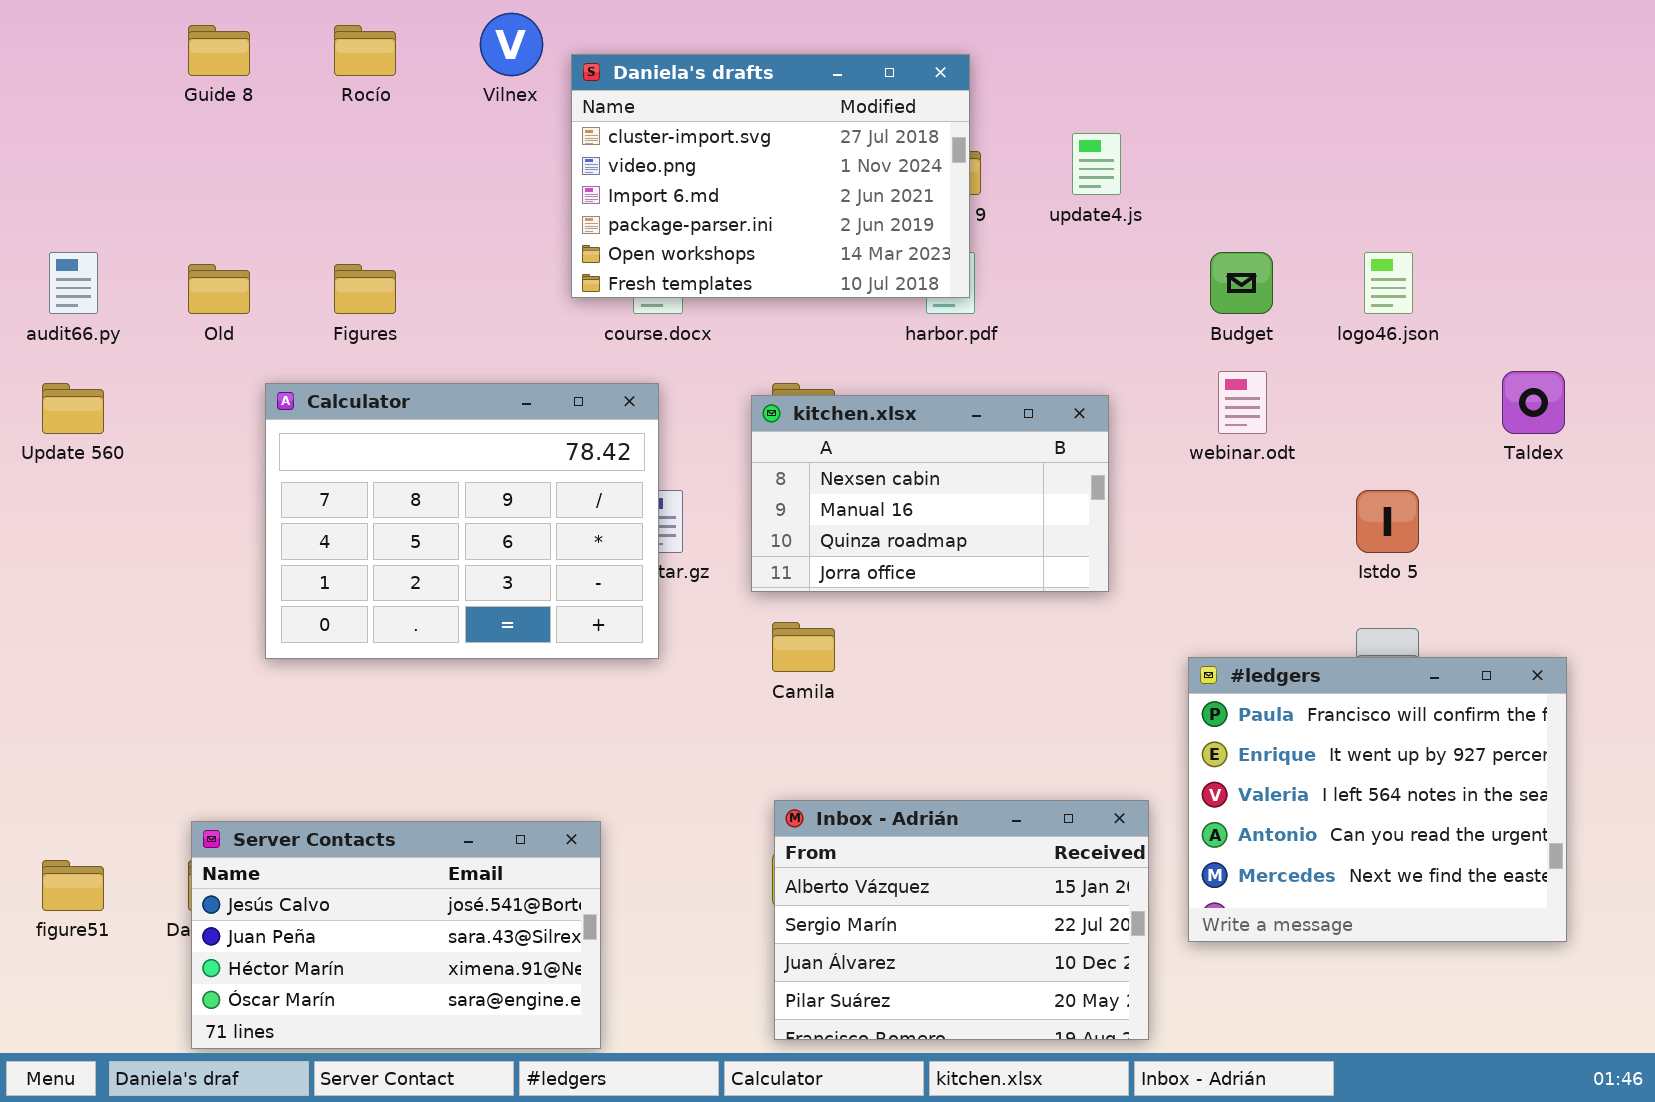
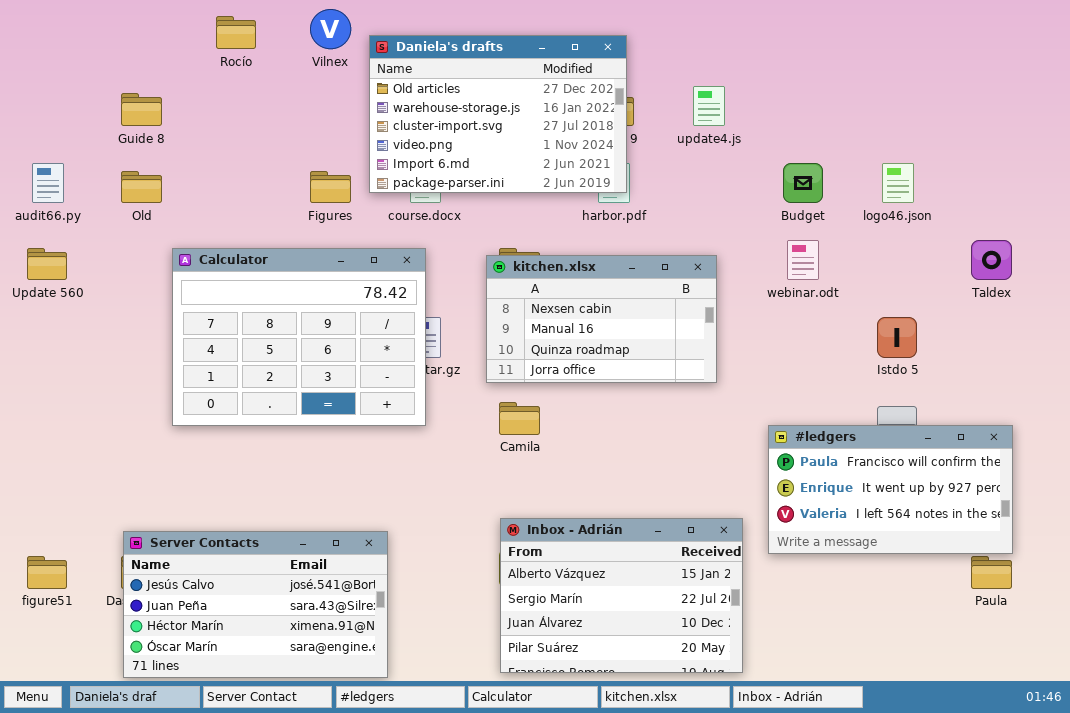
Guide 8: [188,25,250,76] -> [121,93,162,126], moved
Daniela's drafts: [571,54,970,298] -> [369,35,627,193], scrolled up 2 rows
Figures: [334,264,396,314] -> [310,171,351,203], moved
#ledgers: [1188,657,1567,942] -> [768,425,1013,554], resized

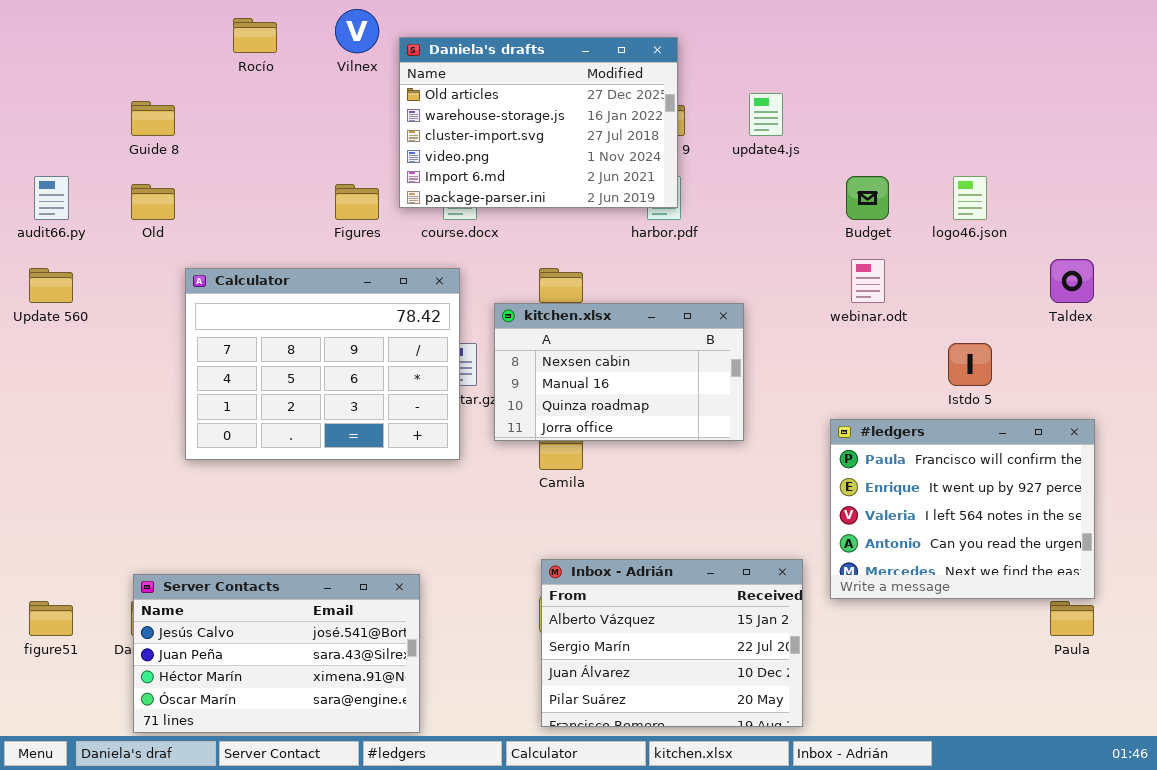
kitchen.xlsx: [486,255,717,383] -> [494,303,744,441], moved
#ledgers: [768,425,1013,554] -> [830,419,1095,599], resized

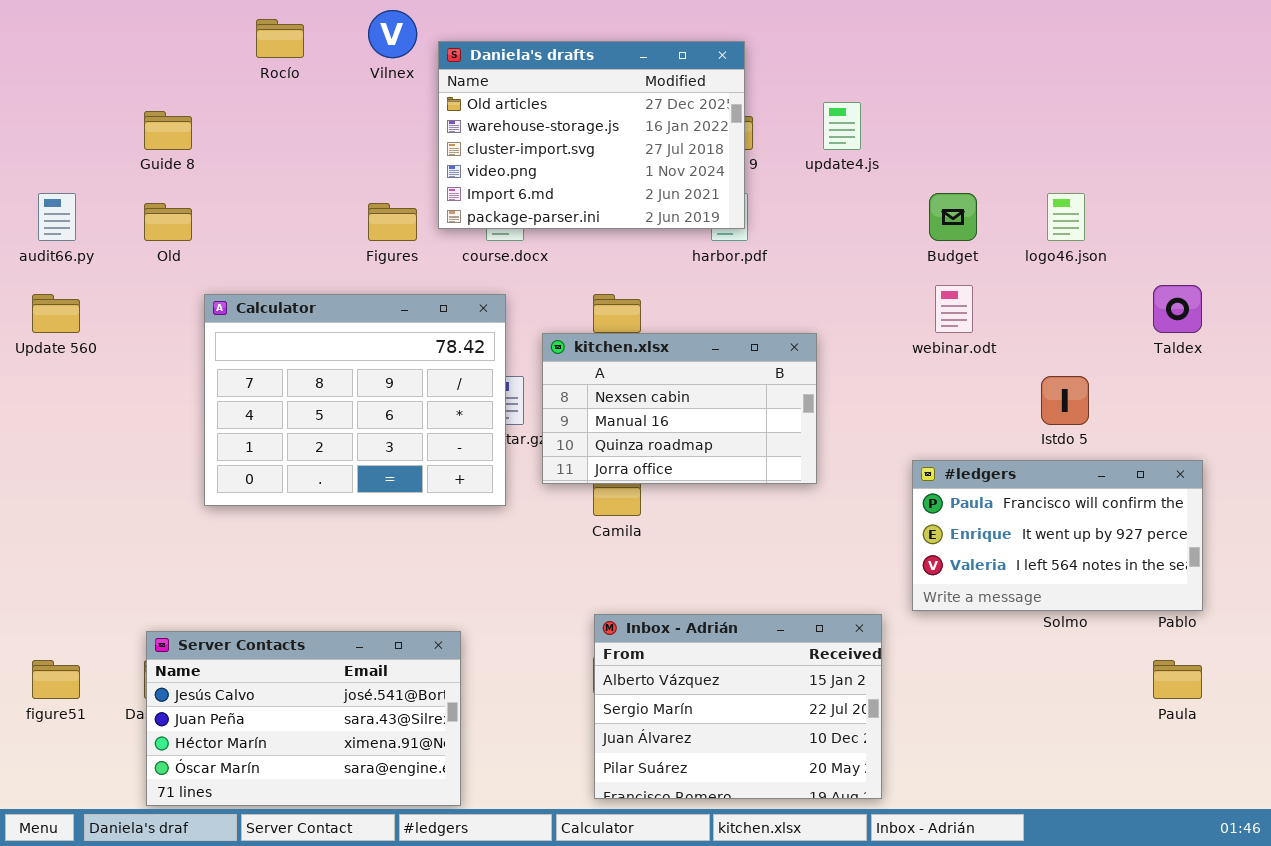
#ledgers: [830,419,1095,599] -> [912,460,1203,611], resized

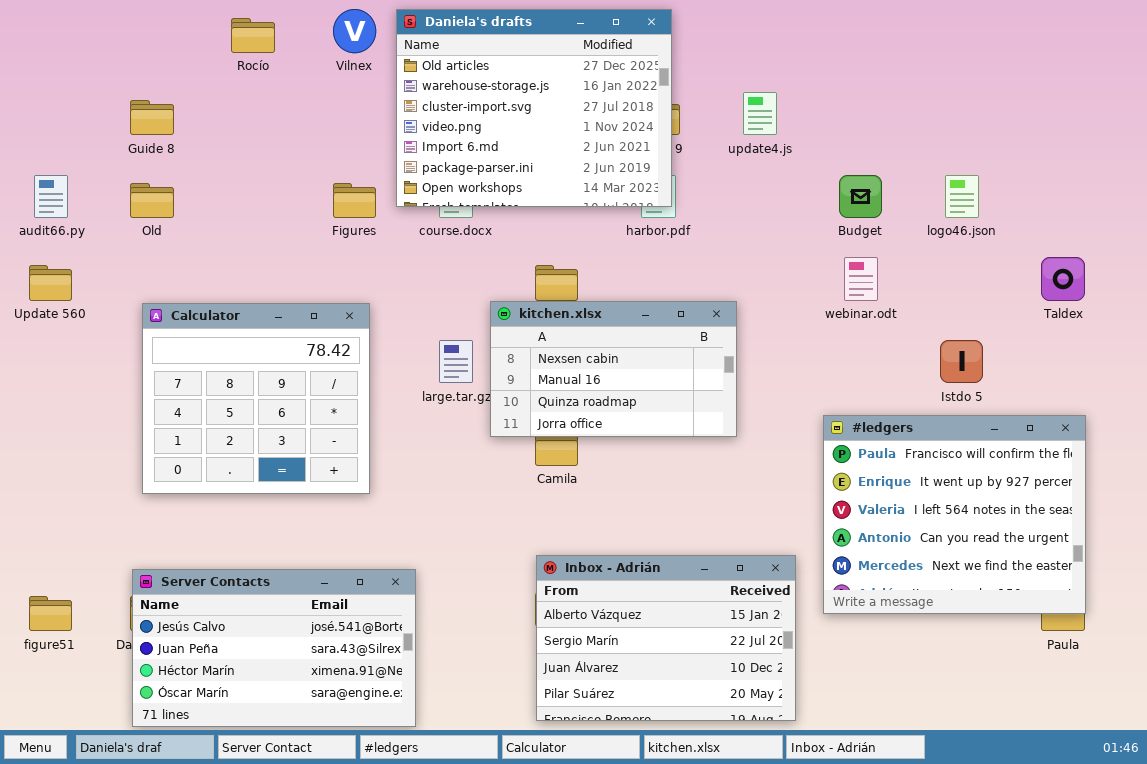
Daniela's drafts: [438,41,745,229] -> [396,9,672,207], resized
Calculator: [204,294,506,506] -> [142,303,370,494], moved, resized
#ledgers: [912,460,1203,611] -> [823,415,1086,614], resized

